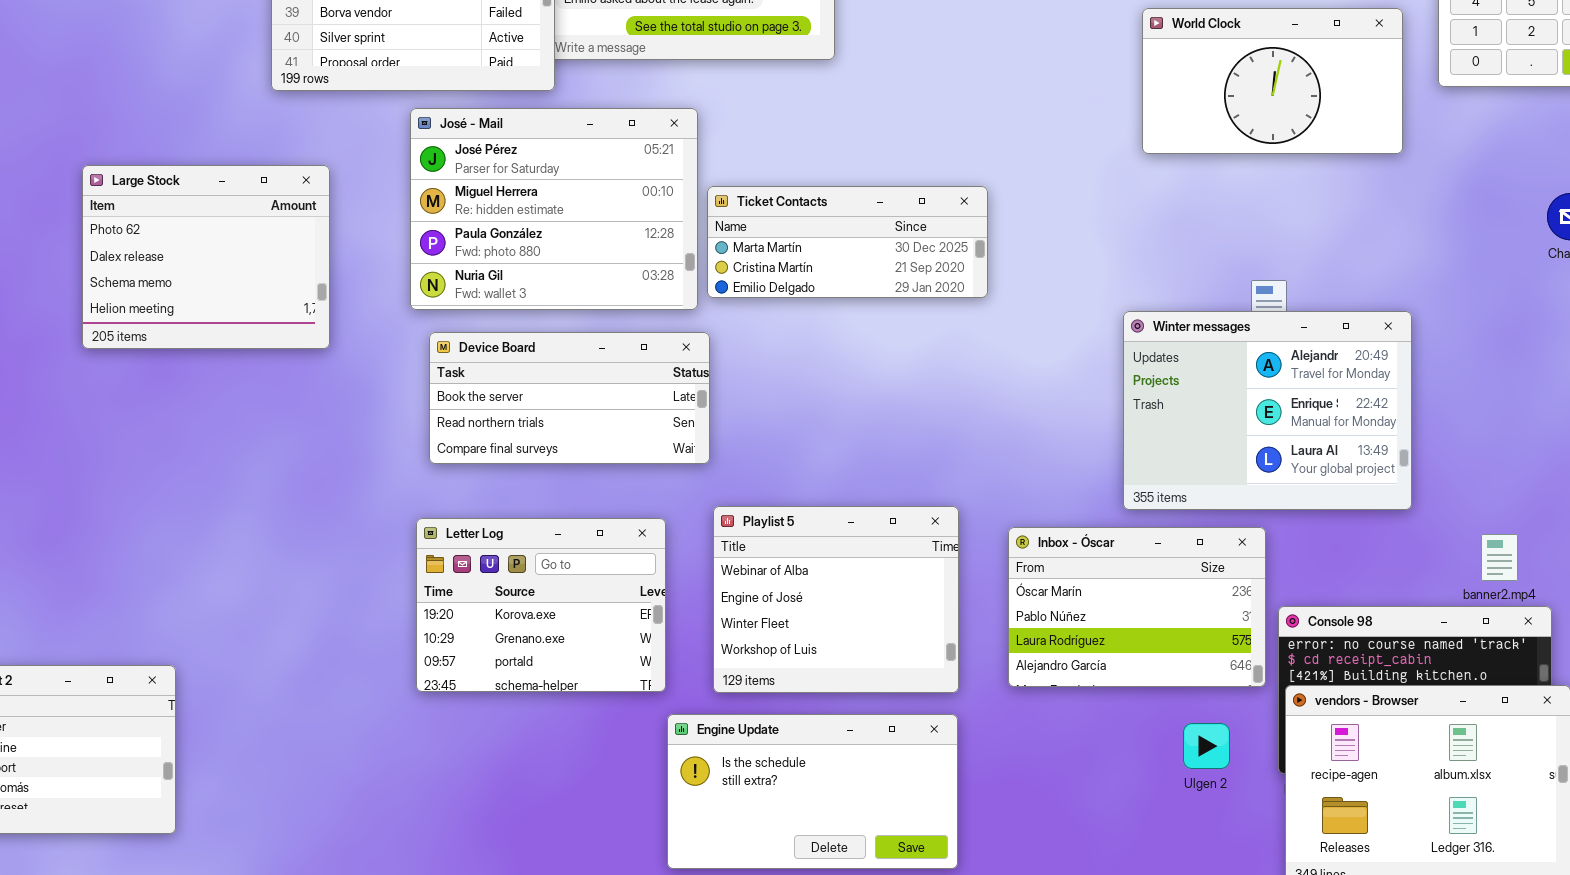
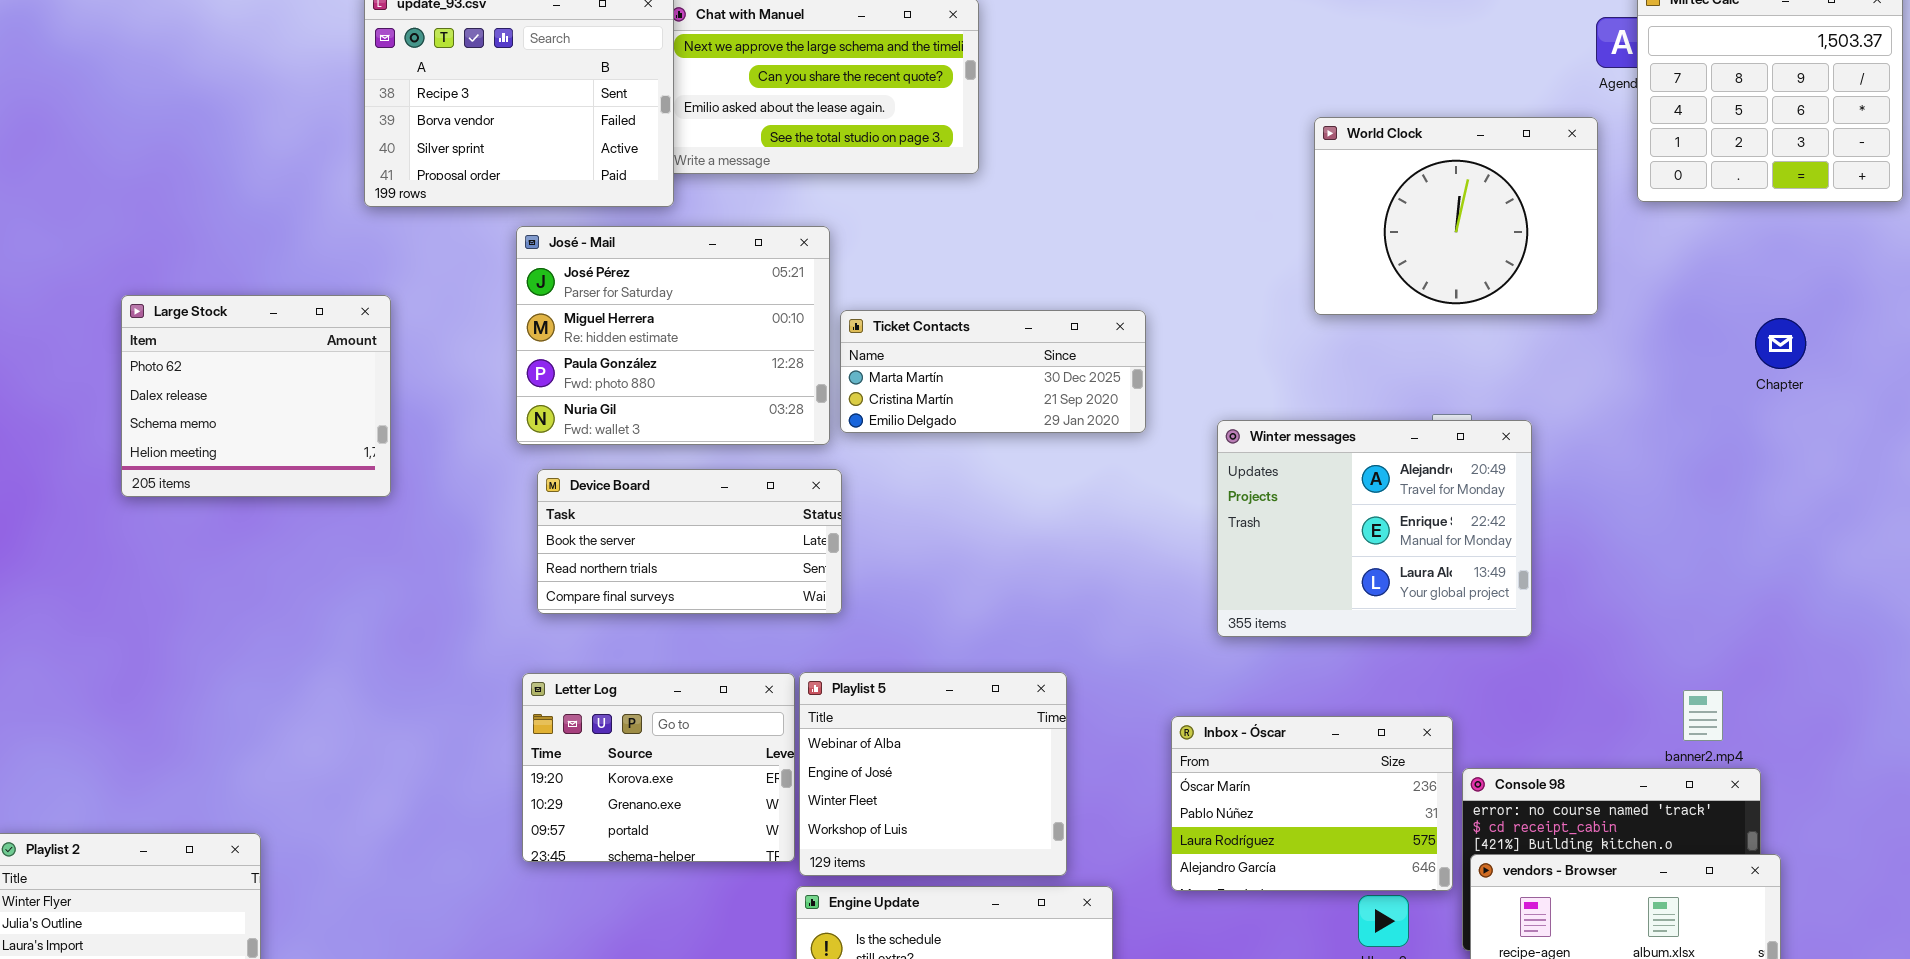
World Clock: [1142,8,1403,154] -> [1314,117,1598,315], resized
Large Stock: [82,165,330,349] -> [121,295,391,497], moved
Winter messages: [1123,311,1412,510] -> [1217,420,1532,637], moved
Playlist 5: [713,506,959,693] -> [799,672,1067,876], moved
Inbox - Óscar: [1008,527,1266,687] -> [1171,716,1453,891], moved

